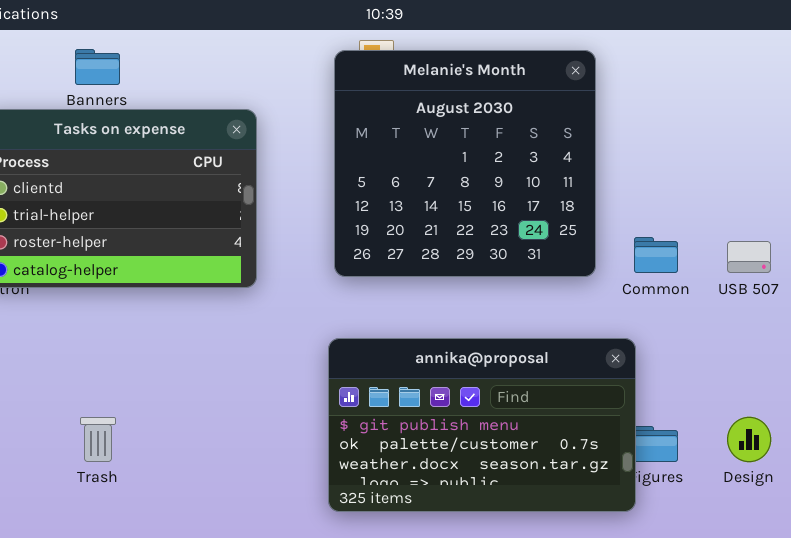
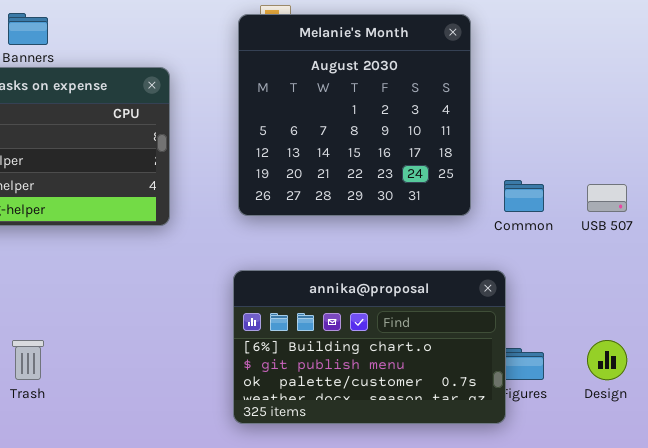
annika@proposal: [328,338,636,512] -> [233,270,506,424], scrolled up 1 row

